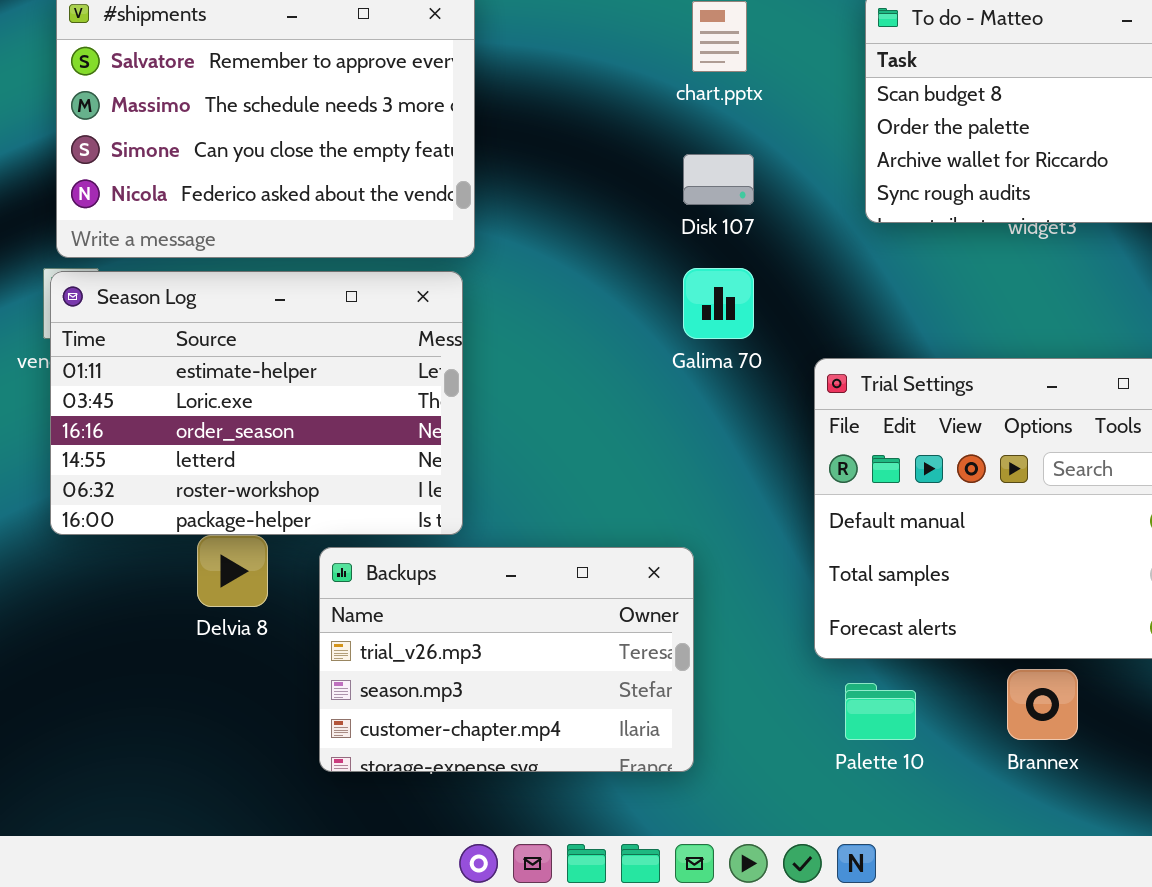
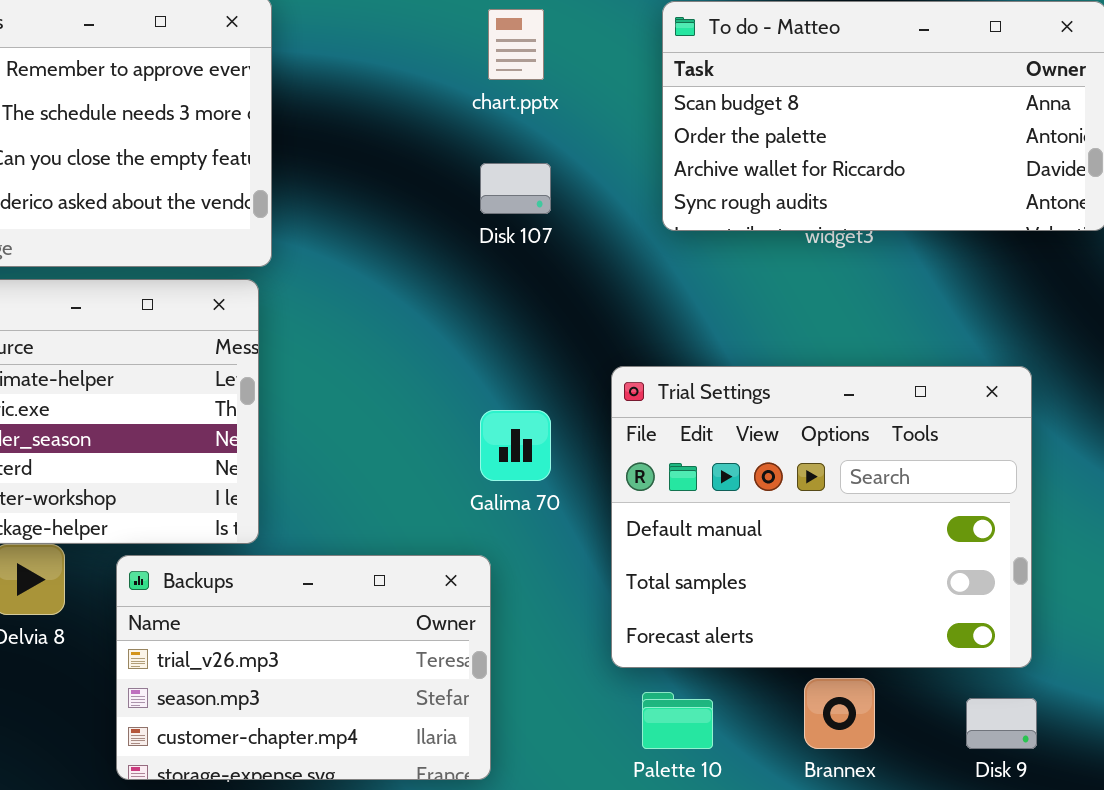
Galima 70: [683,268,754,339] -> [480,410,551,481], moved

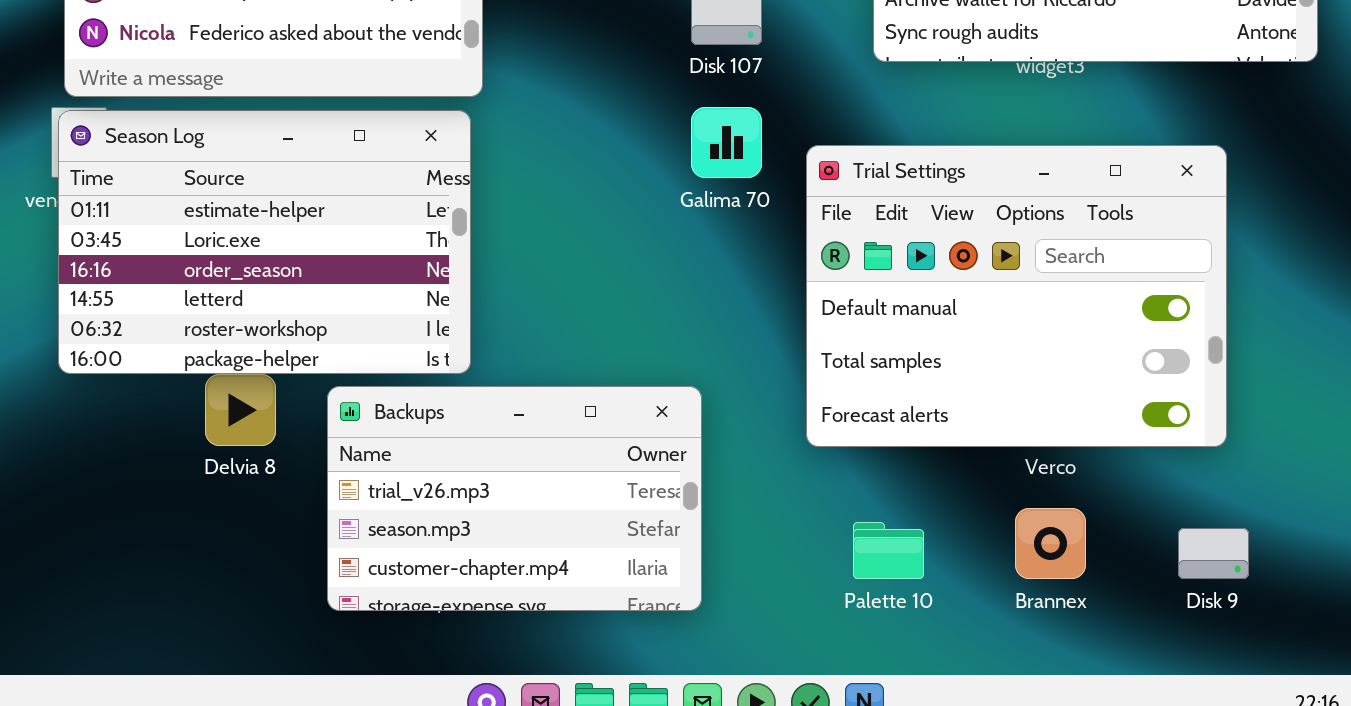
Trial Settings: [611,366,1032,668] -> [806,145,1227,447], moved
Galima 70: [480,410,551,481] -> [691,107,762,178], moved

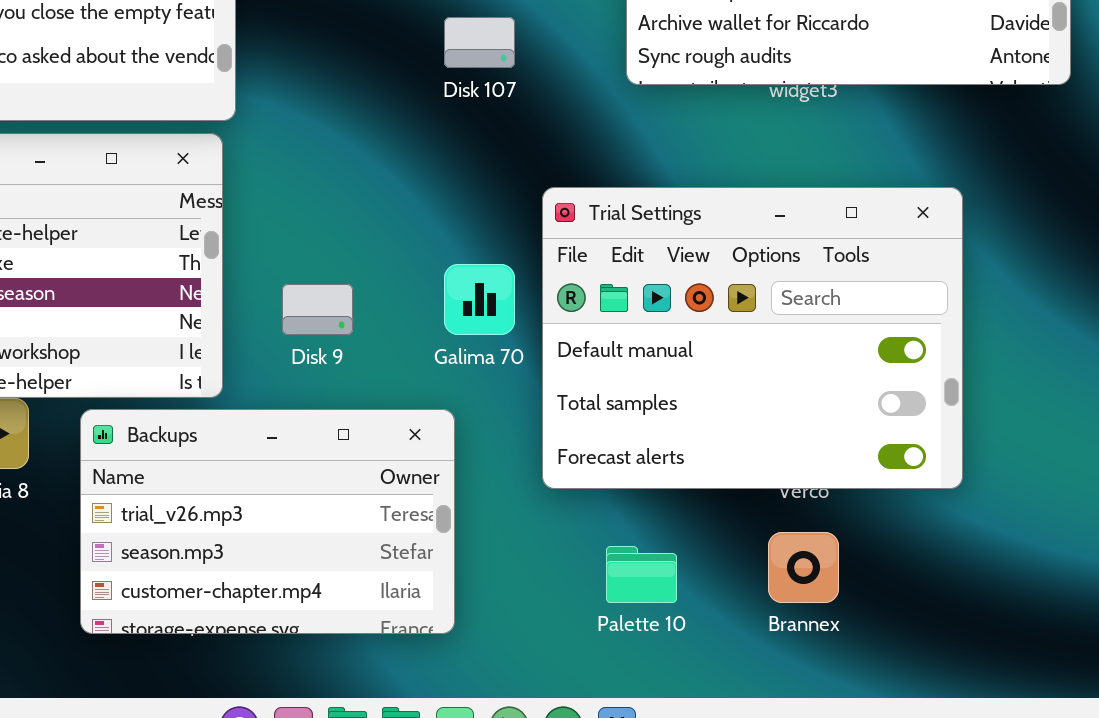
Galima 70: [691,107,762,178] -> [444,264,515,335], moved
Trial Settings: [806,145,1227,447] -> [542,187,963,489], moved
Disk 9: [1178,528,1249,579] -> [282,284,353,335], moved

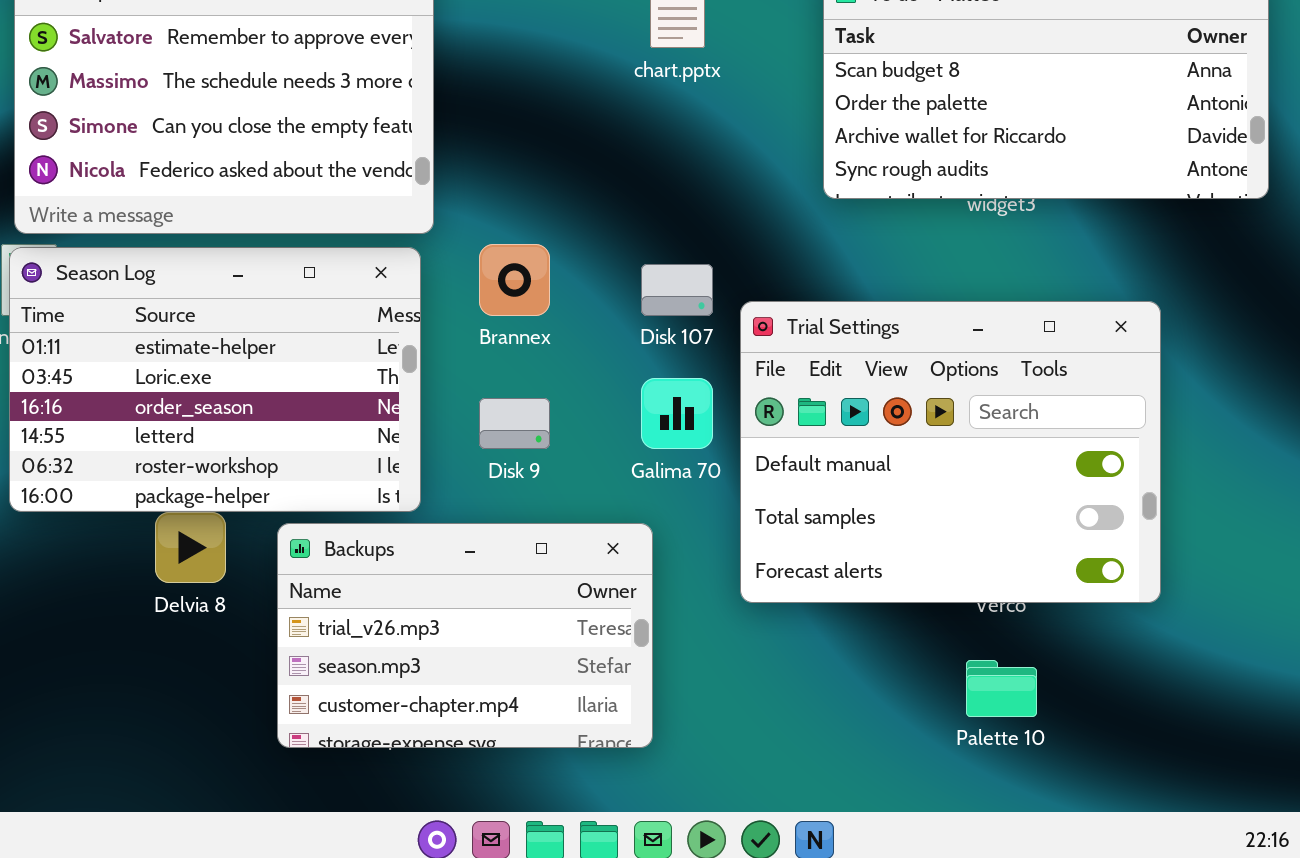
Disk 107: [444,17,515,68] -> [641,264,713,316], moved
Brannex: [768,532,839,603] -> [479,244,550,316], moved
Palette 10: [606,546,677,603] -> [966,660,1037,717], moved

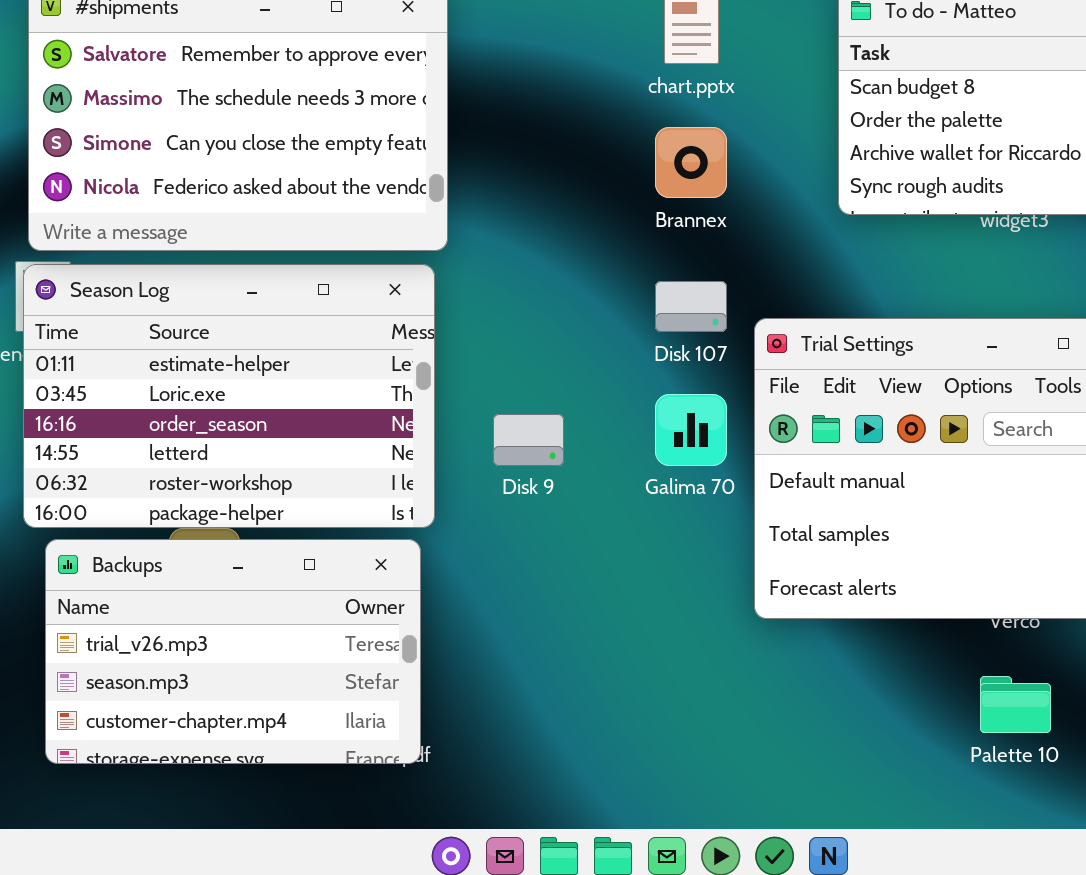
Brannex: [479,244,550,316] -> [655,127,727,198], moved
Backups: [277,523,653,748] -> [45,539,421,764], moved

